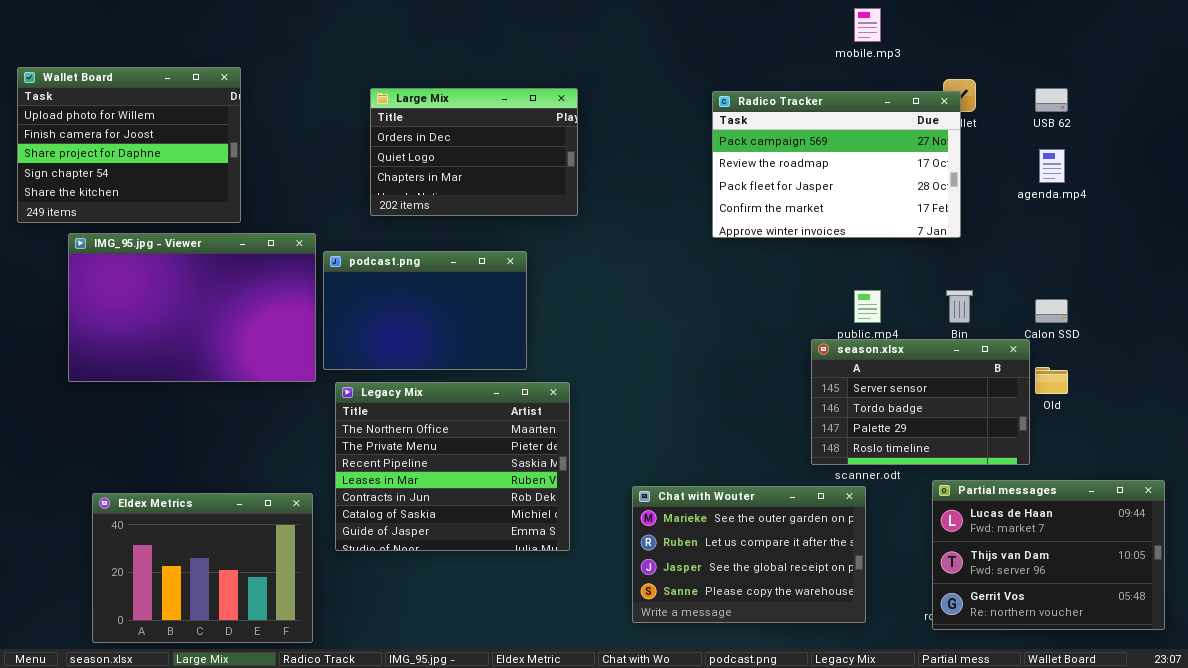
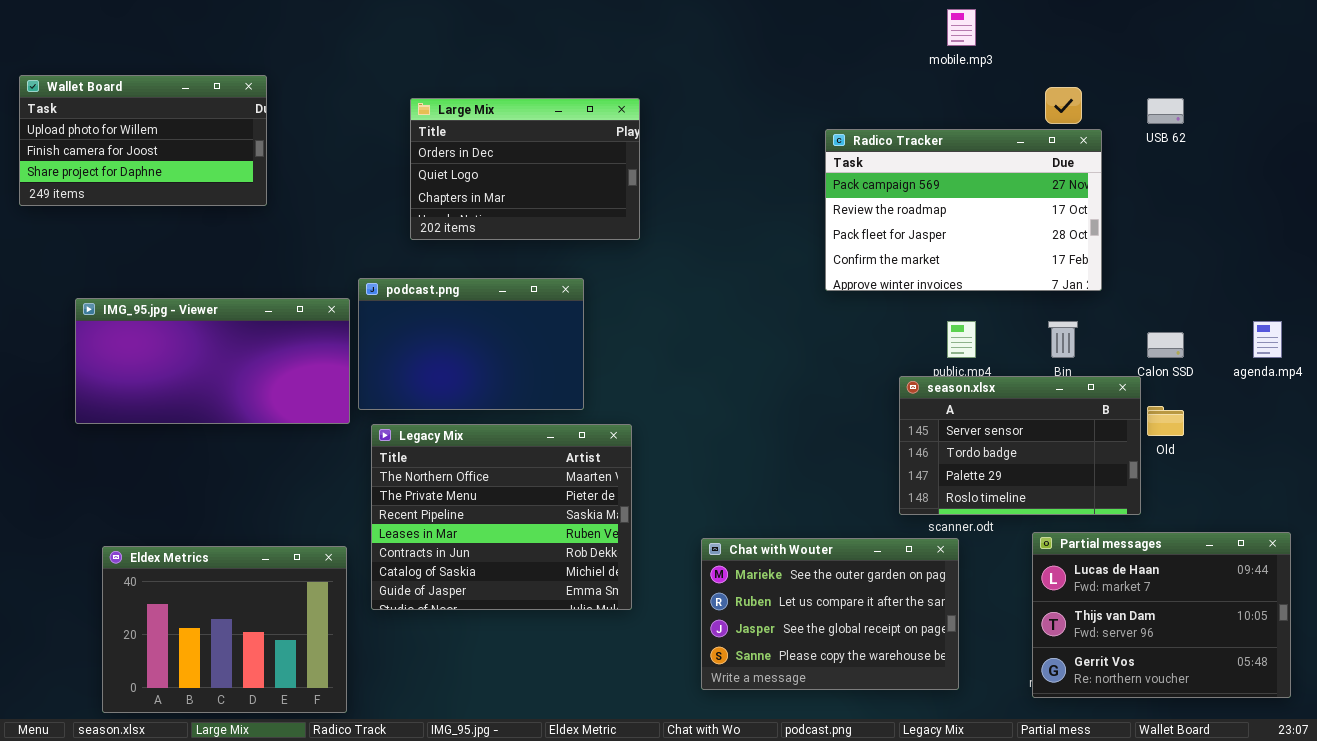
Wallet Board: [17,67,241,223] -> [19,75,267,206], resized
Radico Tracker: [712,91,961,238] -> [825,129,1102,291], moved
agenda.mp4: [1039,149,1065,183] -> [1253,321,1282,358], moved
IMG_95.jpg - Viewer: [68,233,316,382] -> [75,298,350,424], resized

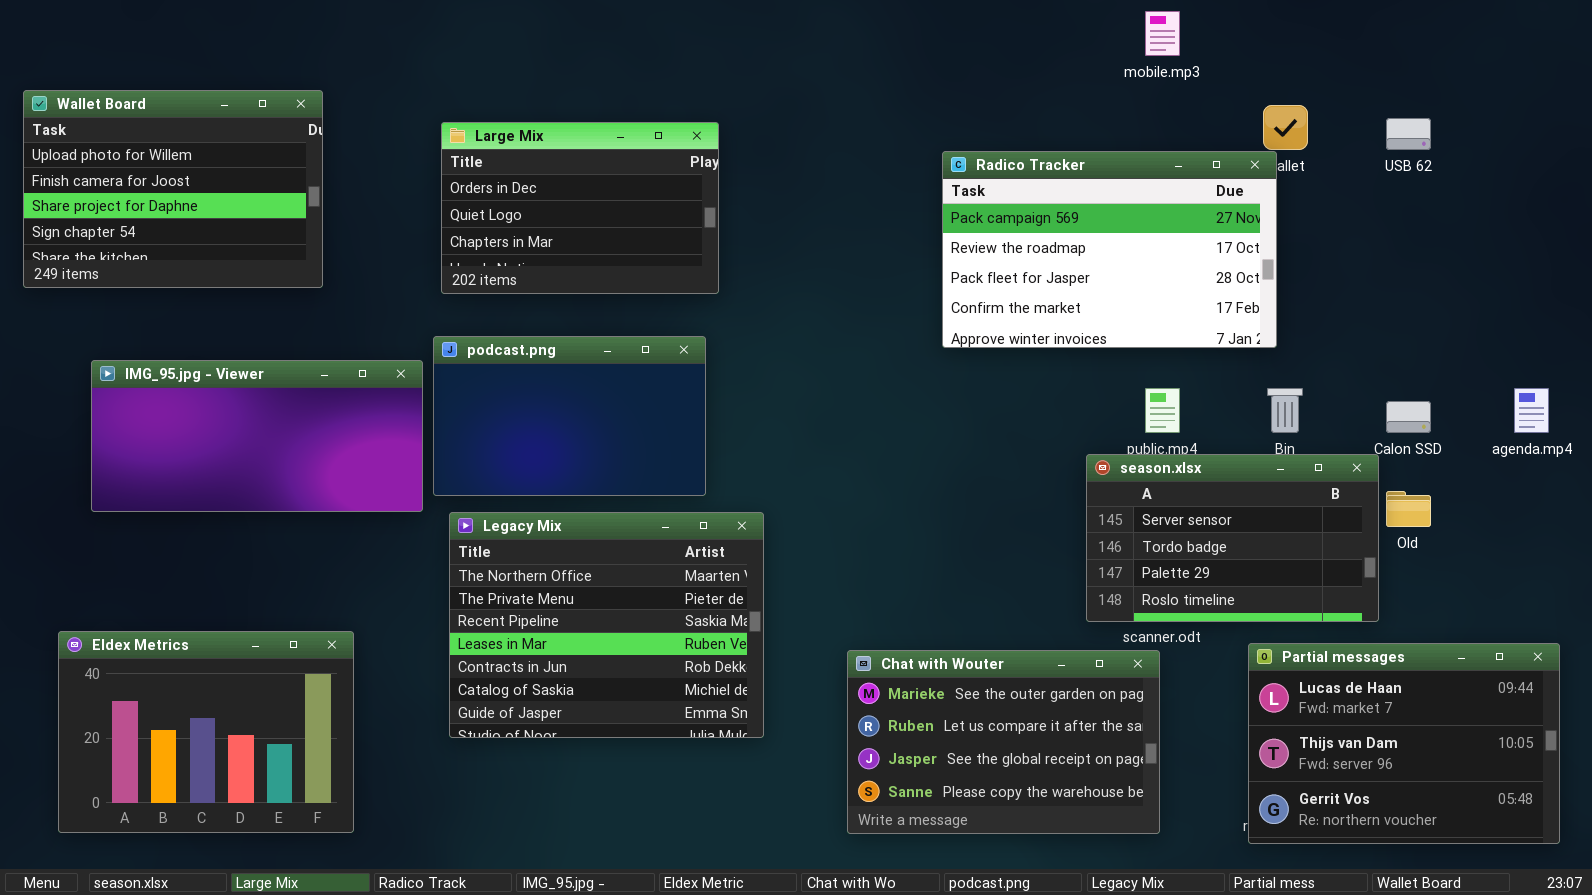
Wallet Board: [19,75,267,206] -> [23,90,323,288], resized
Large Mix: [410,98,640,240] -> [441,122,719,294], moved
Radico Tracker: [825,129,1102,291] -> [942,151,1277,348], moved
Eldex Metrics: [102,546,347,713] -> [58,631,354,833], moved

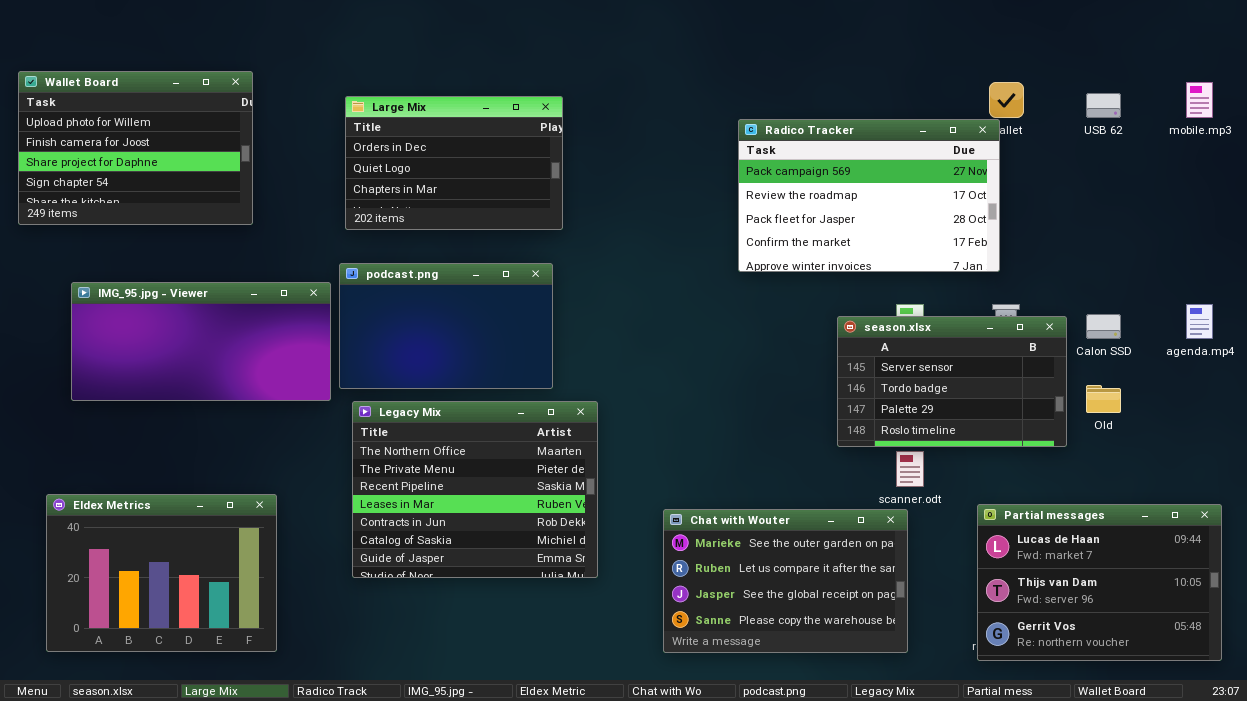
mobile.mp3: [1145,11,1180,56] -> [1186,82,1213,118], moved
season.xlsx: [1086,454,1379,622] -> [837,316,1067,447], moved

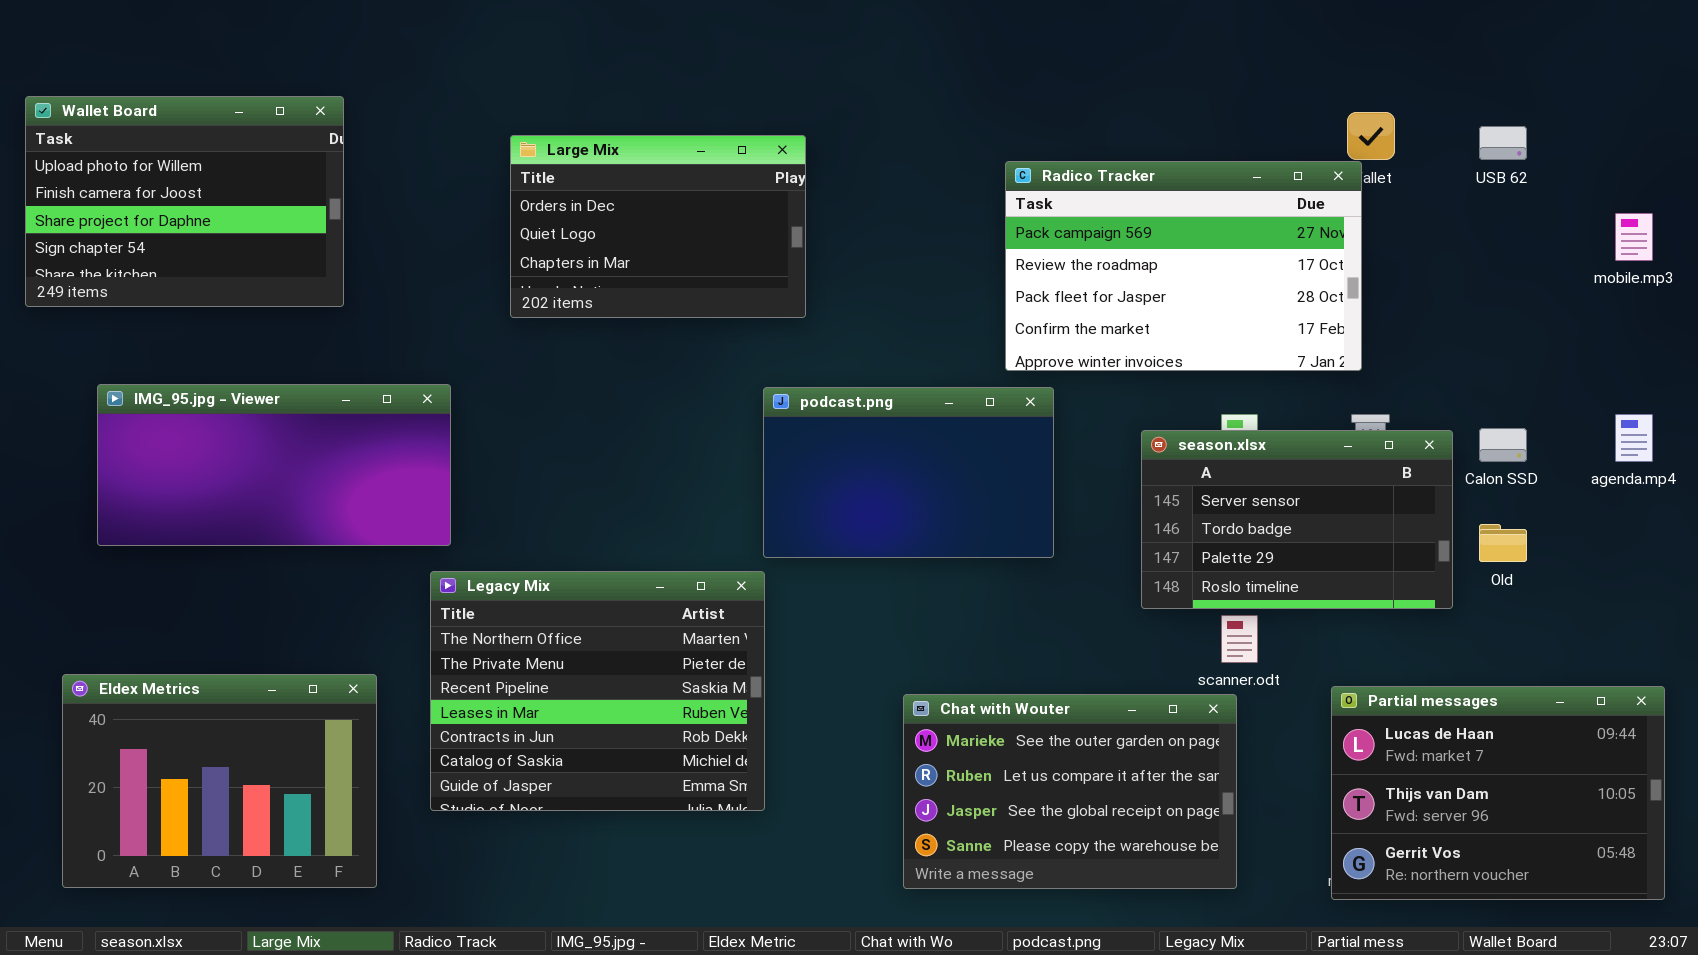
mobile.mp3: [1186,82,1213,118] -> [1615,213,1653,261], moved
Large Mix: [345,96,563,230] -> [510,135,806,318], moved
podcast.png: [339,263,553,389] -> [763,387,1054,558], moved
Legacy Mix: [352,401,598,578] -> [430,571,765,811], moved

